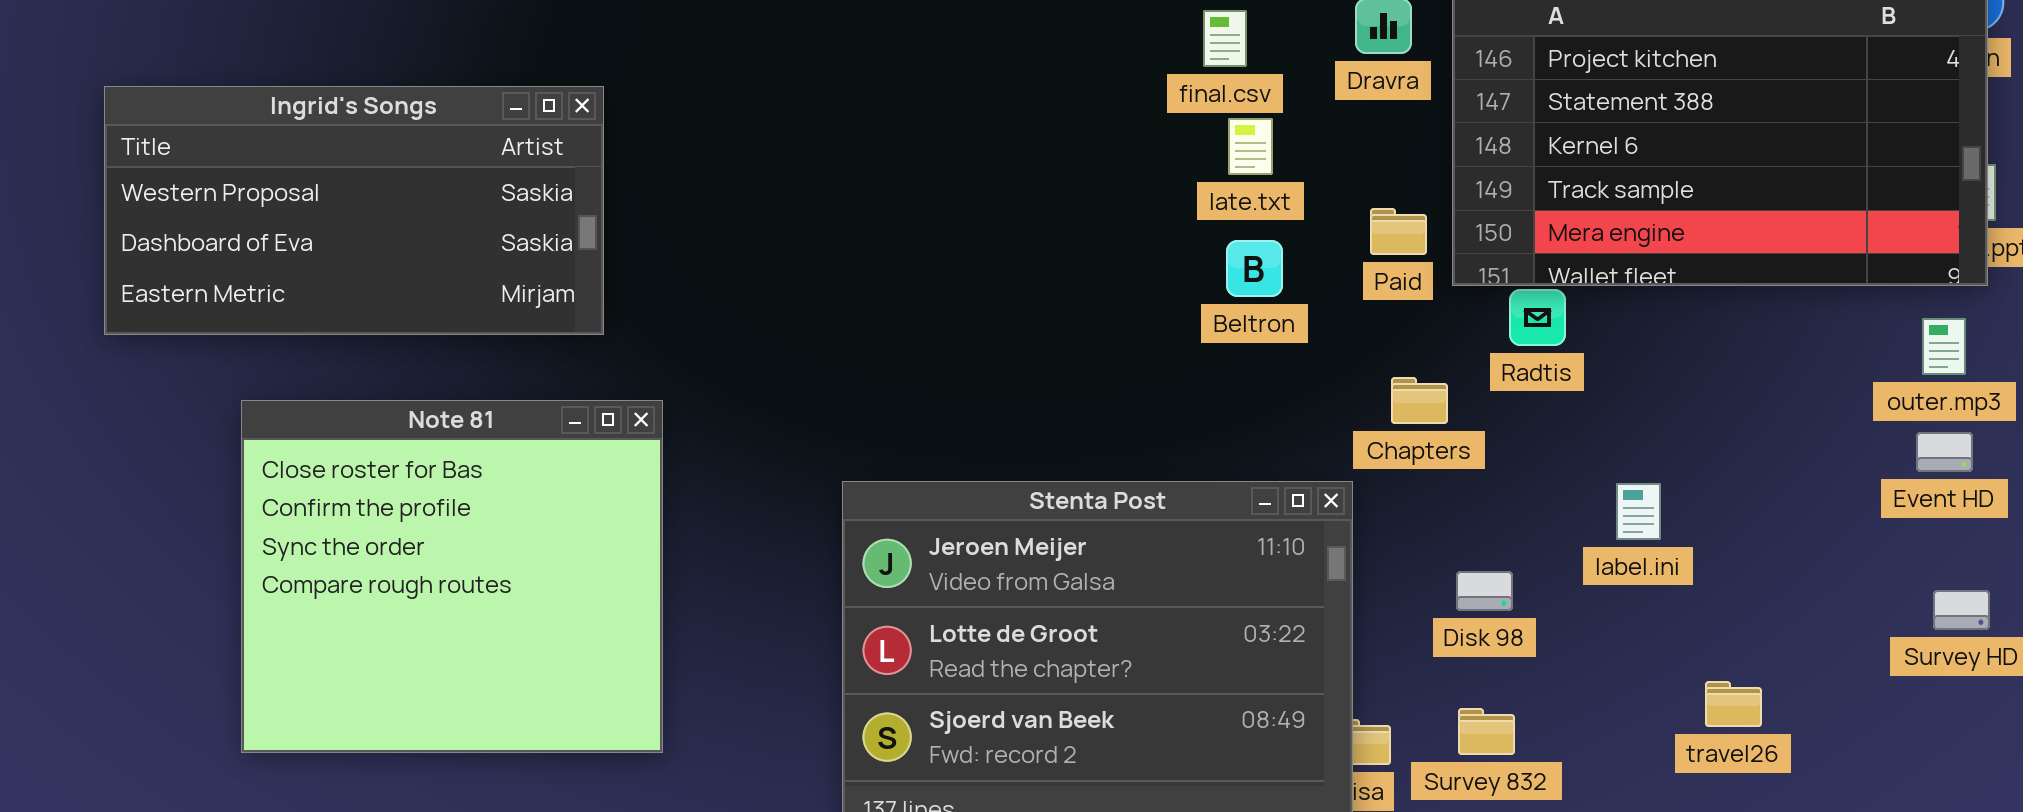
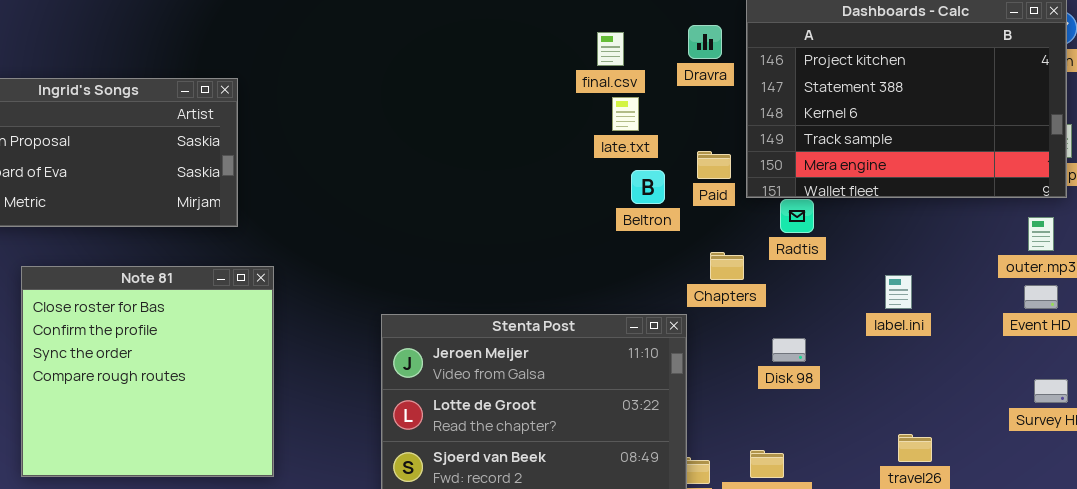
Beltron: [1226,240,1283,297] -> [631,170,665,204], moved
label.ini: [1616,483,1661,540] -> [885,275,912,309], moved
Disk 98: [1456,571,1513,611] -> [772,338,806,362], moved

